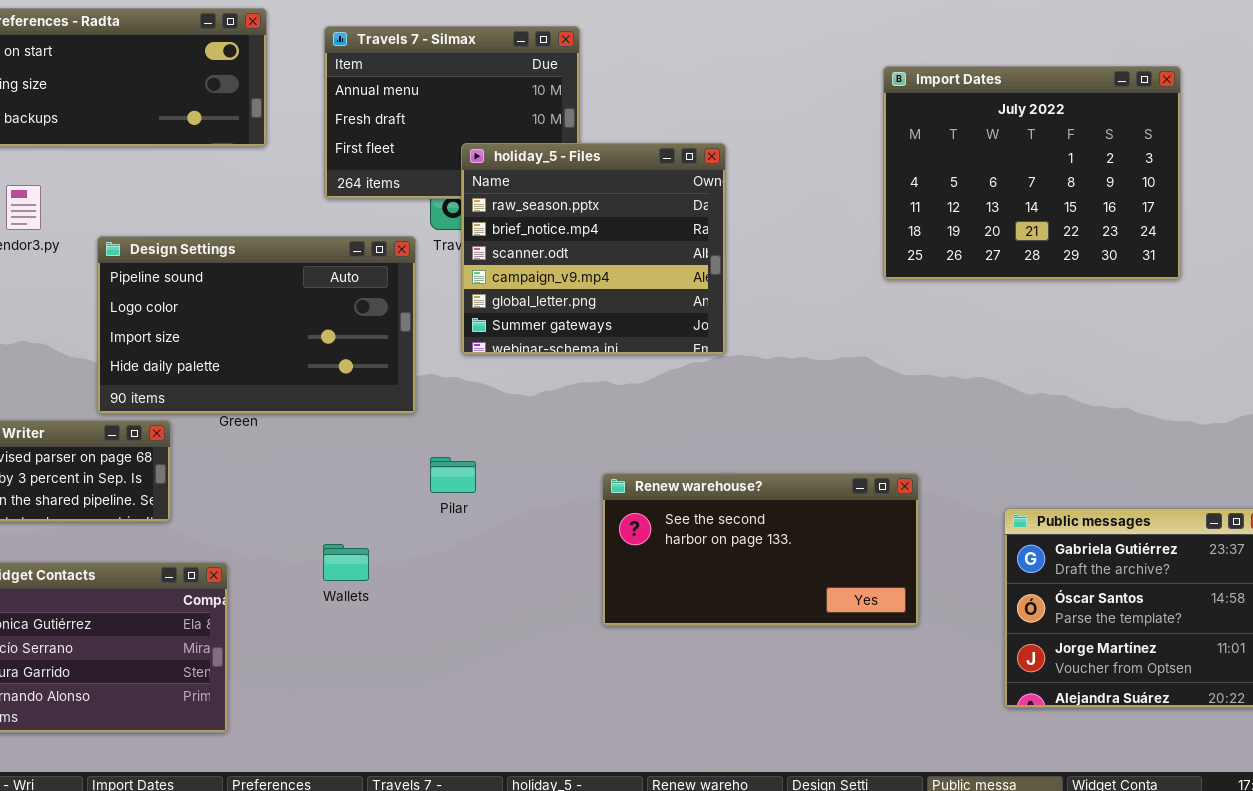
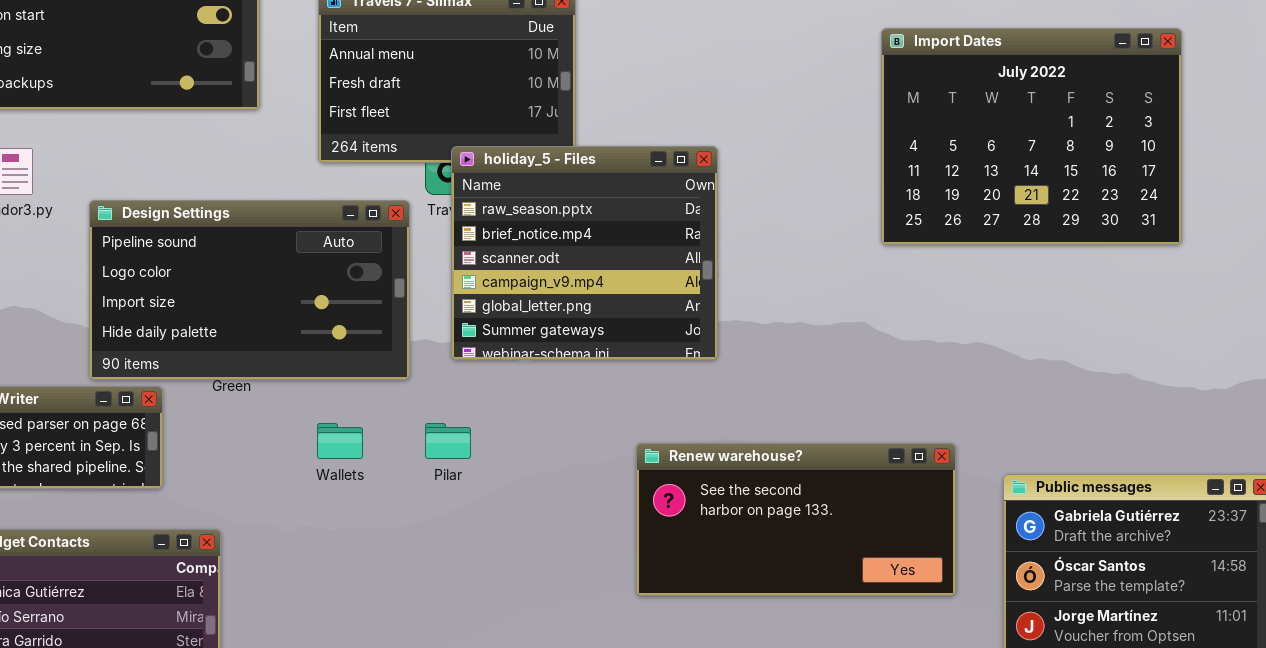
holiday_5 - Files: [461,143,726,355] -> [451,146,718,360], moved
Renew warehouse?: [602,473,919,626] -> [636,443,956,596], moved
Wallets: [323,544,369,581] -> [317,423,363,459], moved

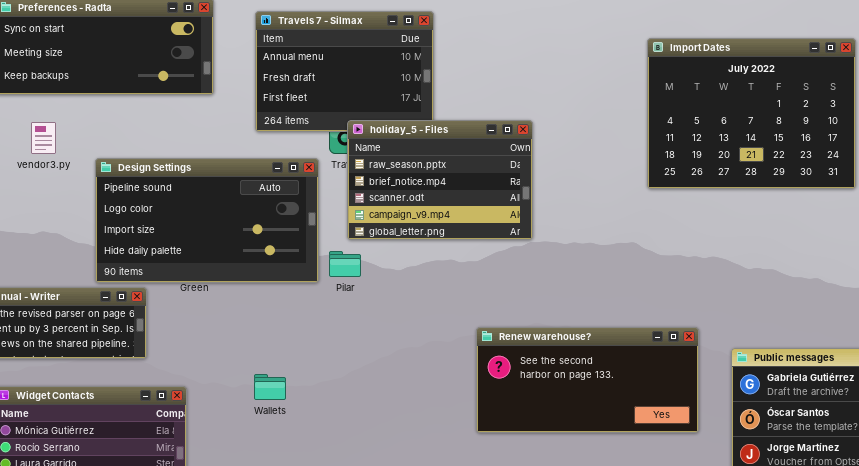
holiday_5 - Files: [451,146,718,360] -> [347,120,533,240], resized
Wallets: [317,423,363,459] -> [254,374,286,400], moved
Pilar: [425,423,471,459] -> [329,251,361,277], moved

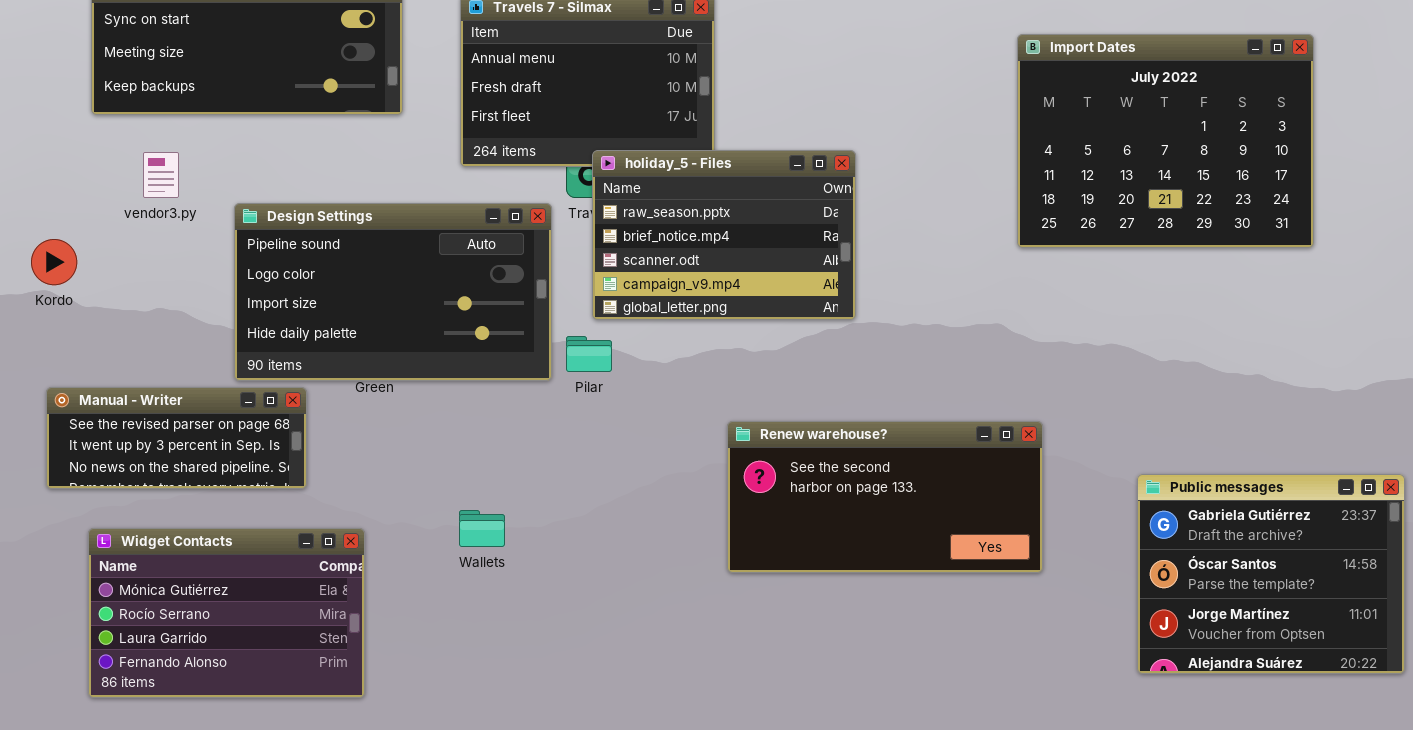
Renew warehouse?: [476,327,699,433] -> [727,421,1043,573], moved

